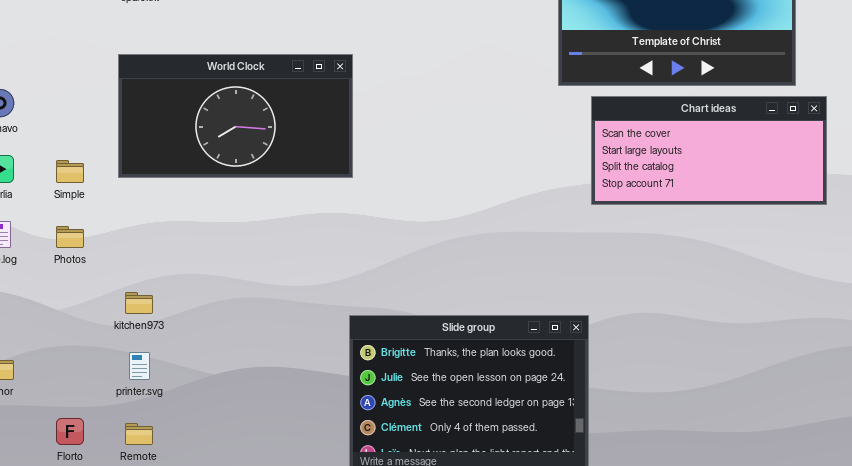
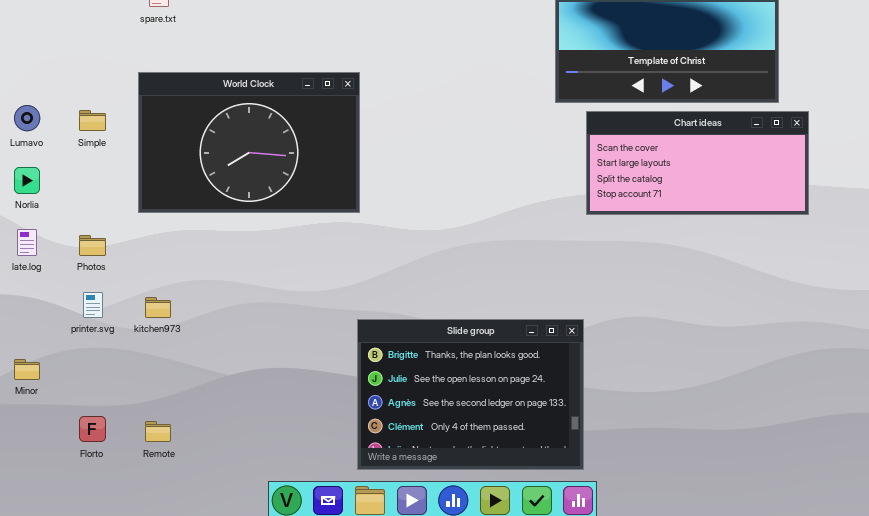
World Clock: [118,54,353,178] -> [138,72,360,213], resized
Simple: [56,160,84,183] -> [79,110,106,131], moved
printer.svg: [129,352,150,380] -> [83,292,103,318], moved

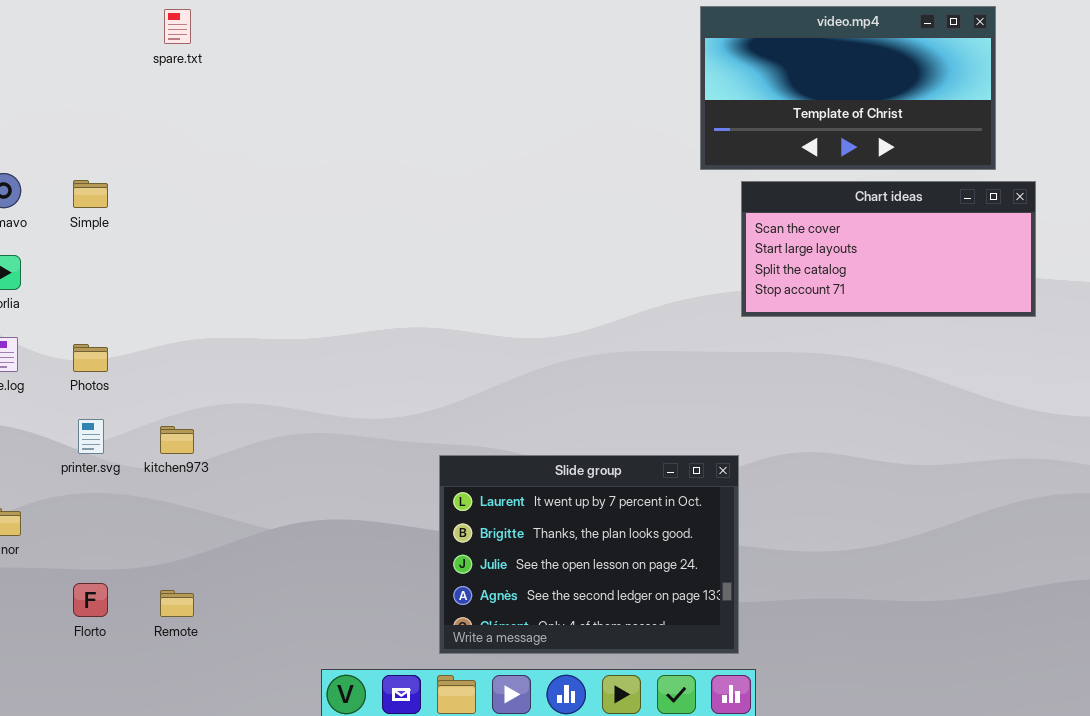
World Clock: [138,72,360,213] -> none, closed
Slide group: [357,319,584,470] -> [439,455,739,654], scrolled up 1 row

